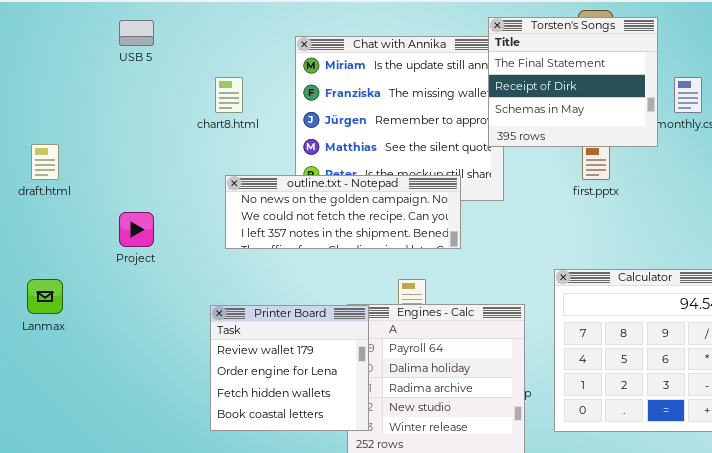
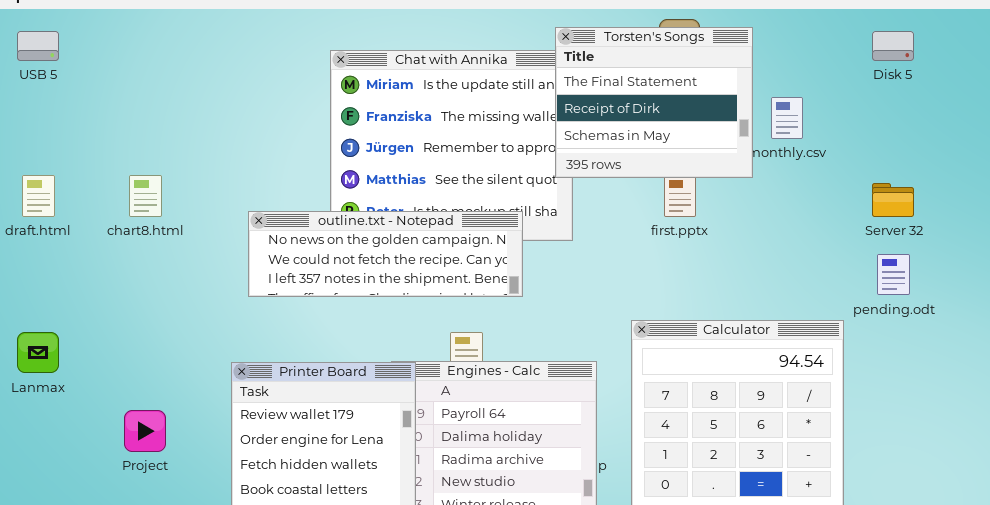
USB 5: [119,20,154,46] -> [17,31,59,61], moved
chart8.html: [215,77,243,113] -> [129,175,162,217], moved
Project: [119,212,154,247] -> [124,410,166,452], moved

